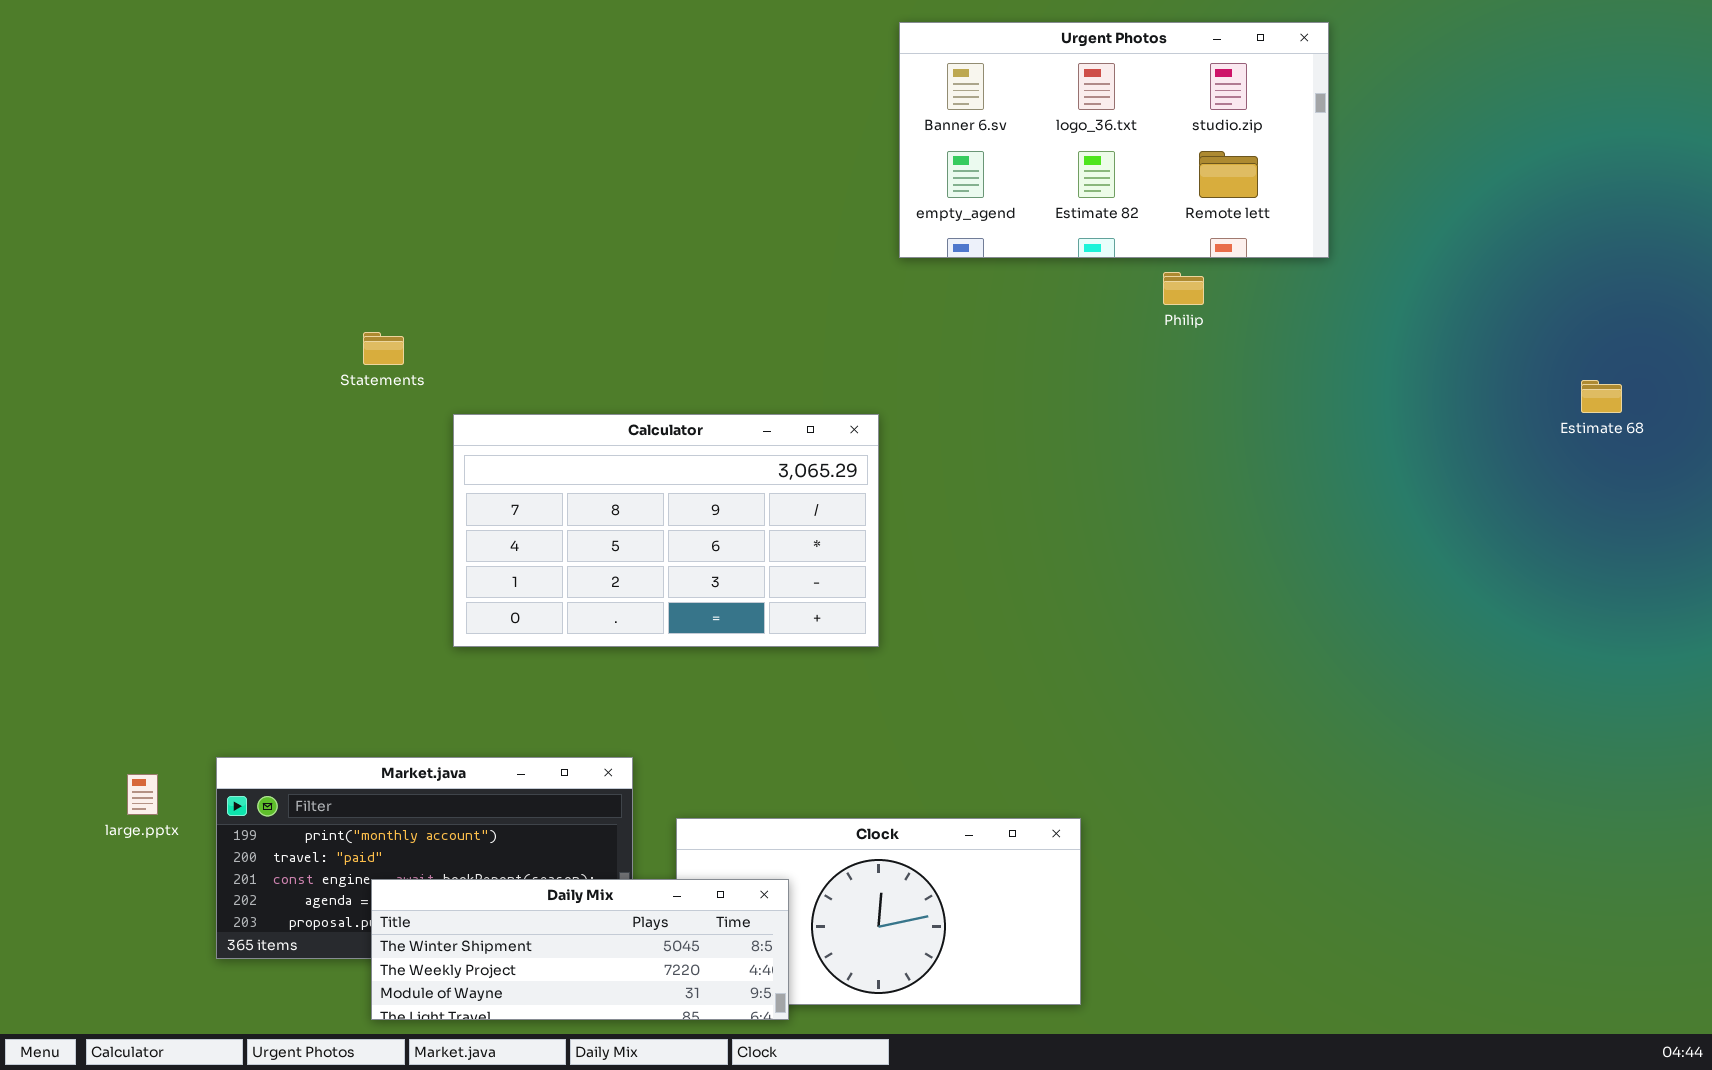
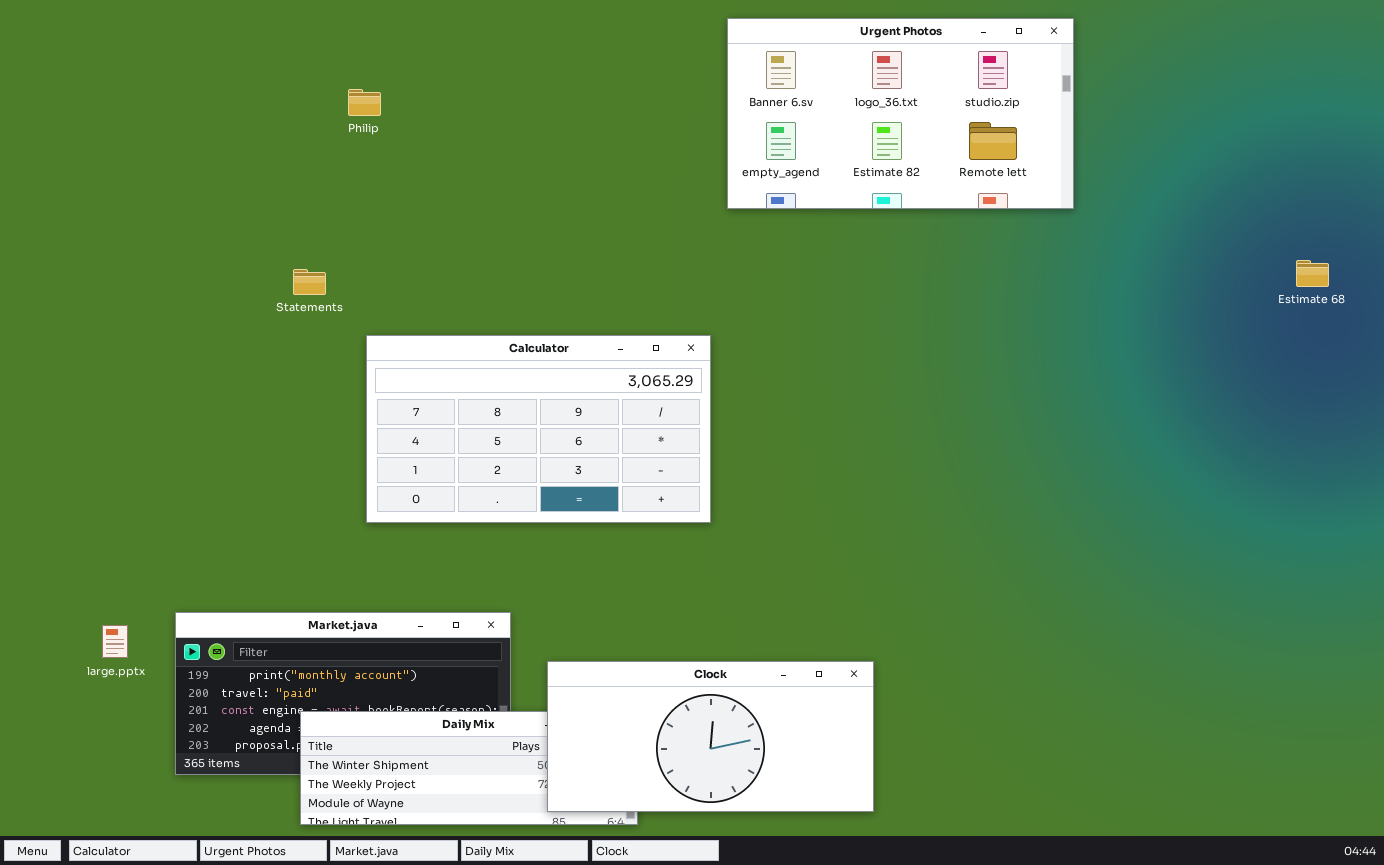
Philip: [1163,272,1204,305] -> [348,89,381,116], moved
Estimate 68: [1581,380,1622,413] -> [1296,260,1329,287], moved
Clock: [676,818,1081,1005] -> [547,661,874,812], raised

